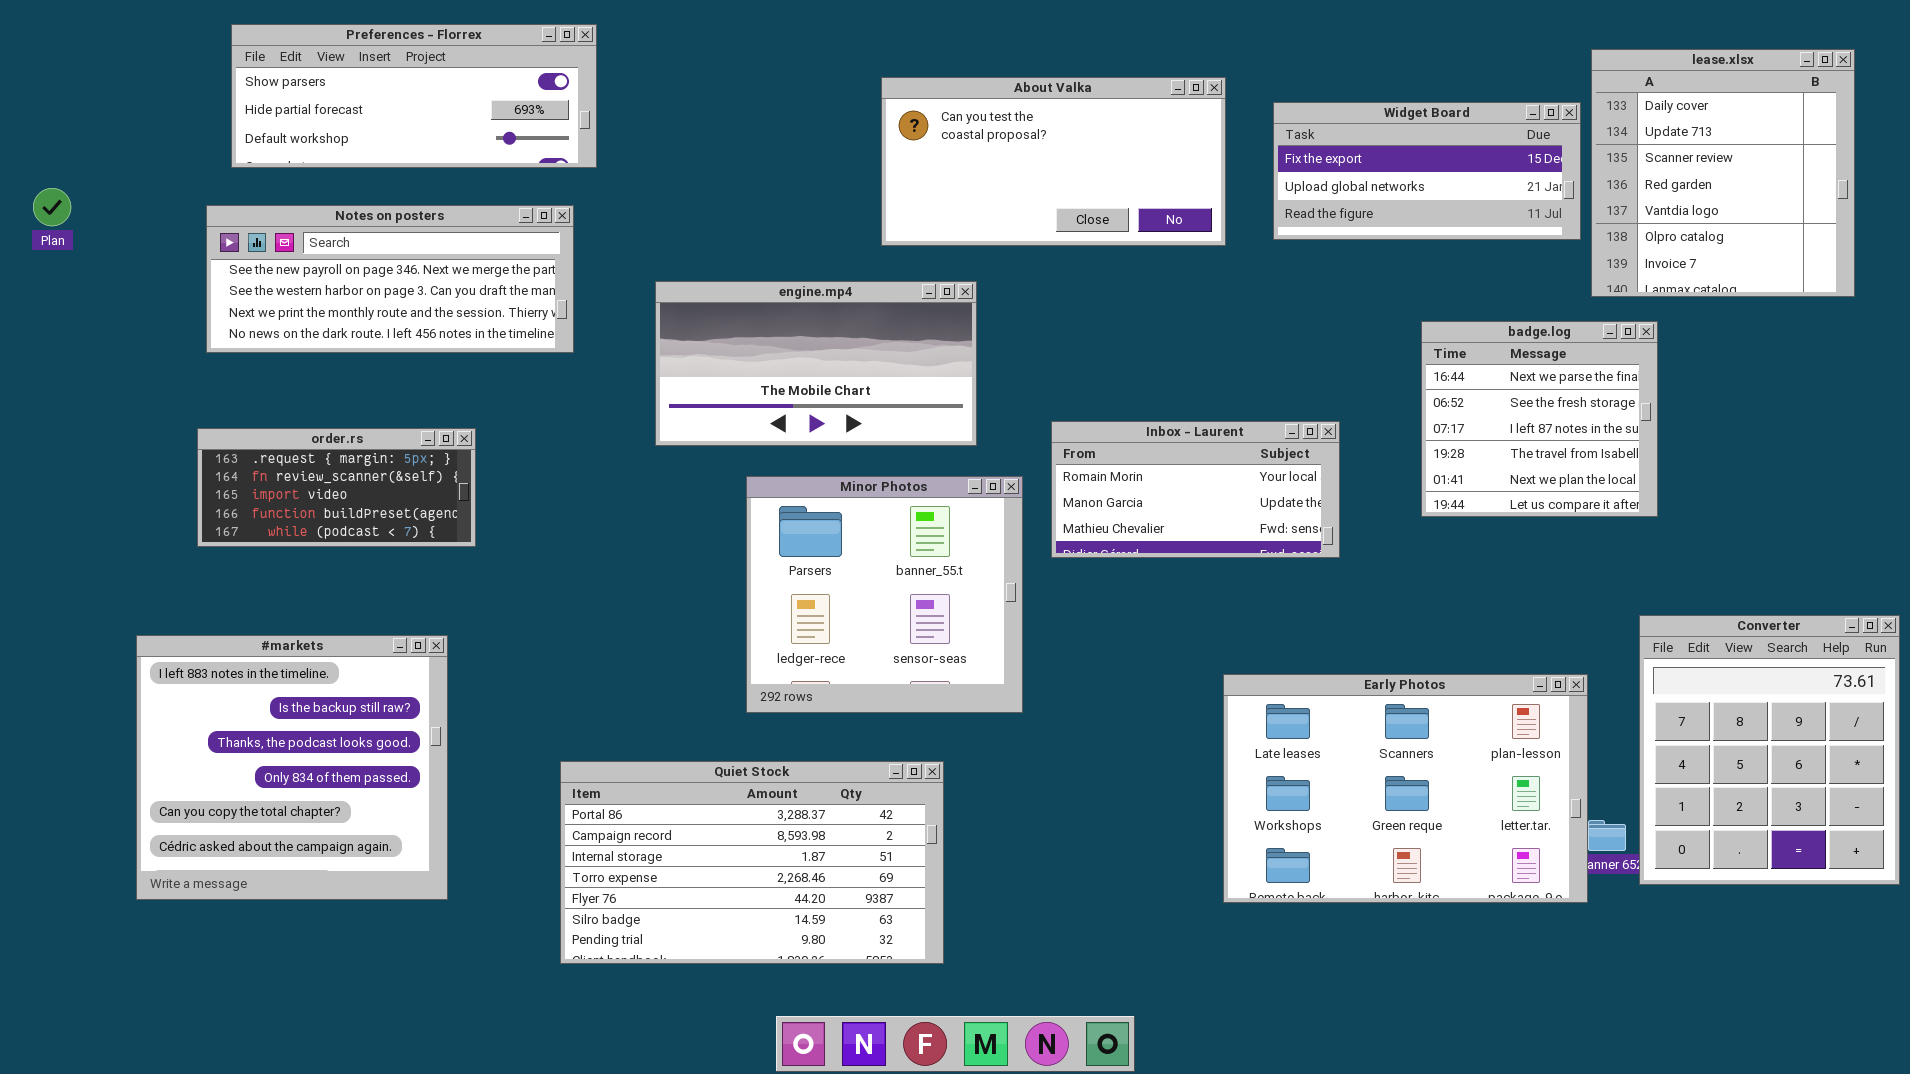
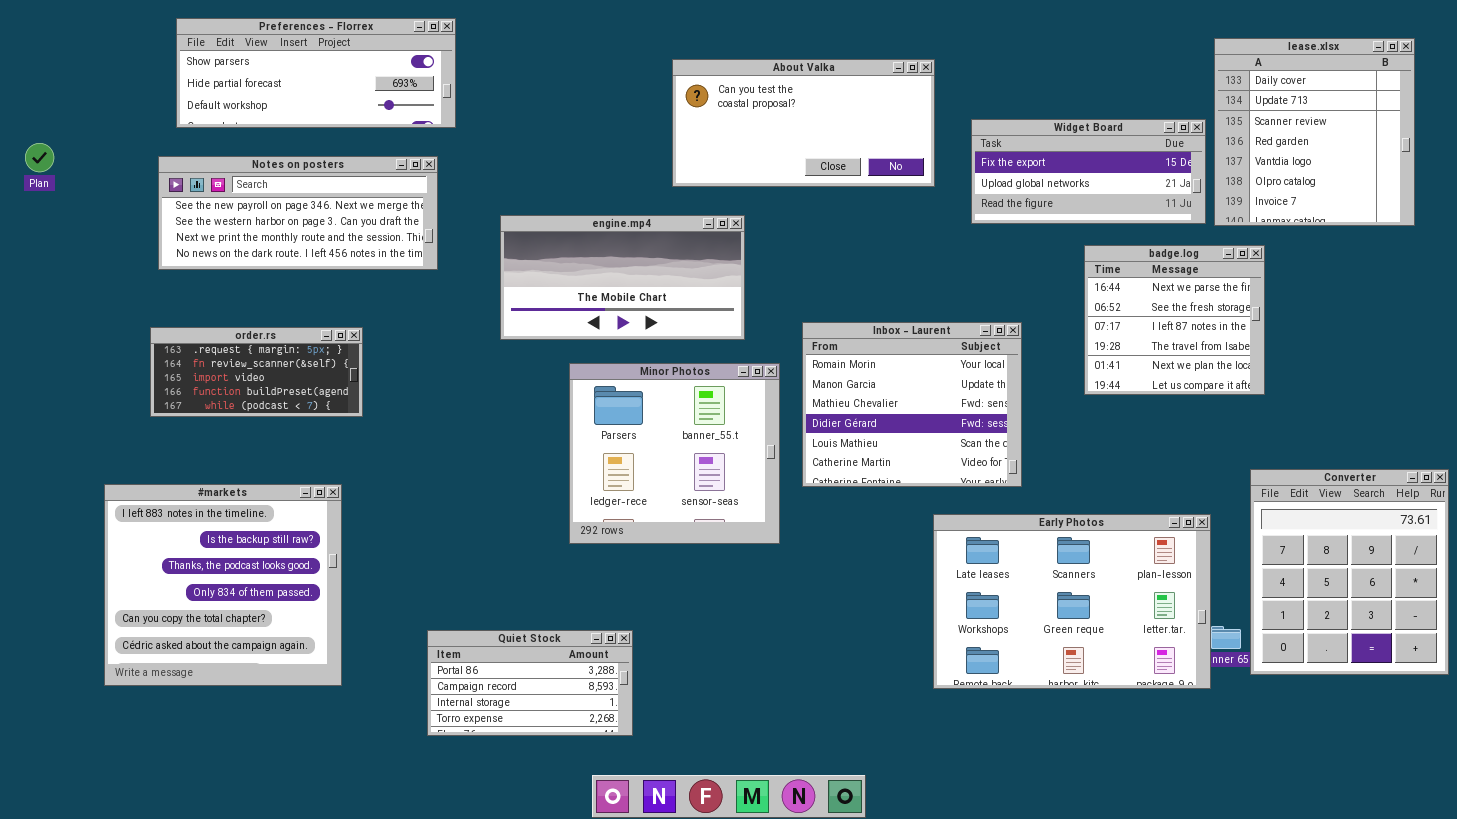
Widget Board: [1273,102,1581,240] -> [971,119,1206,224], moved
Inbox - Laurent: [1051,421,1340,558] -> [802,322,1022,487], resized
Quiet Stock: [560,761,944,964] -> [427,630,633,736], resized

